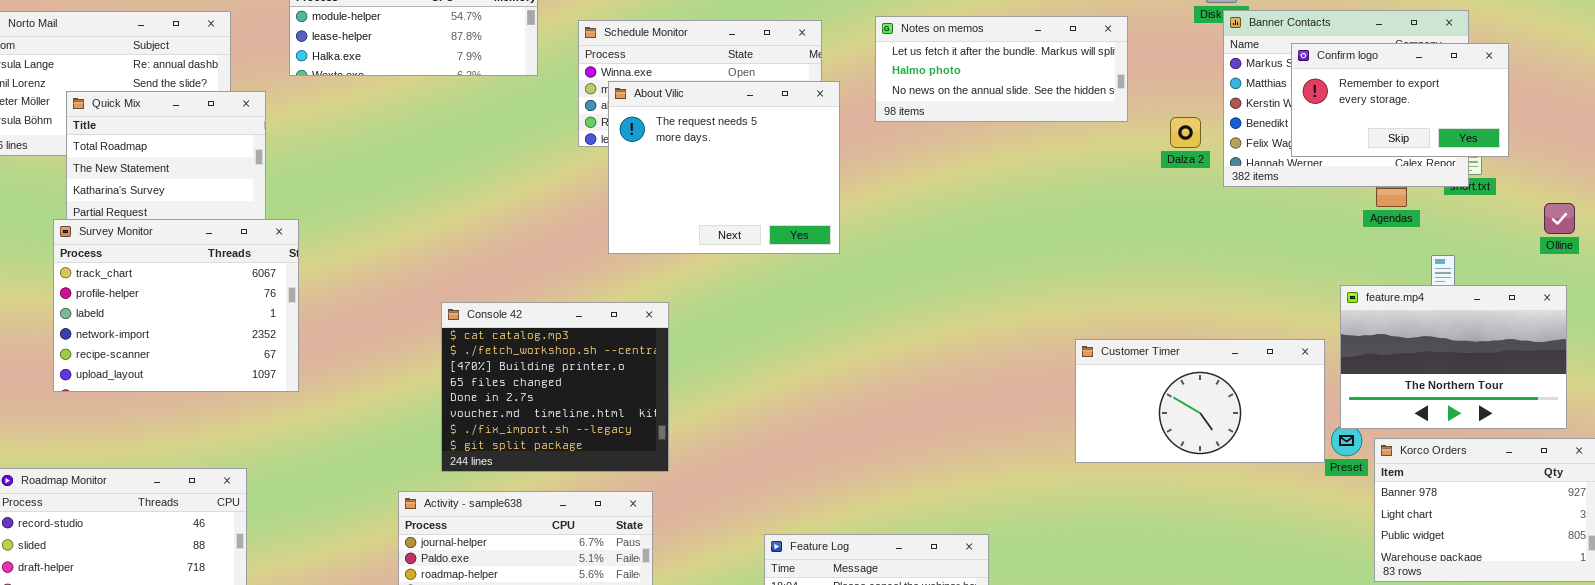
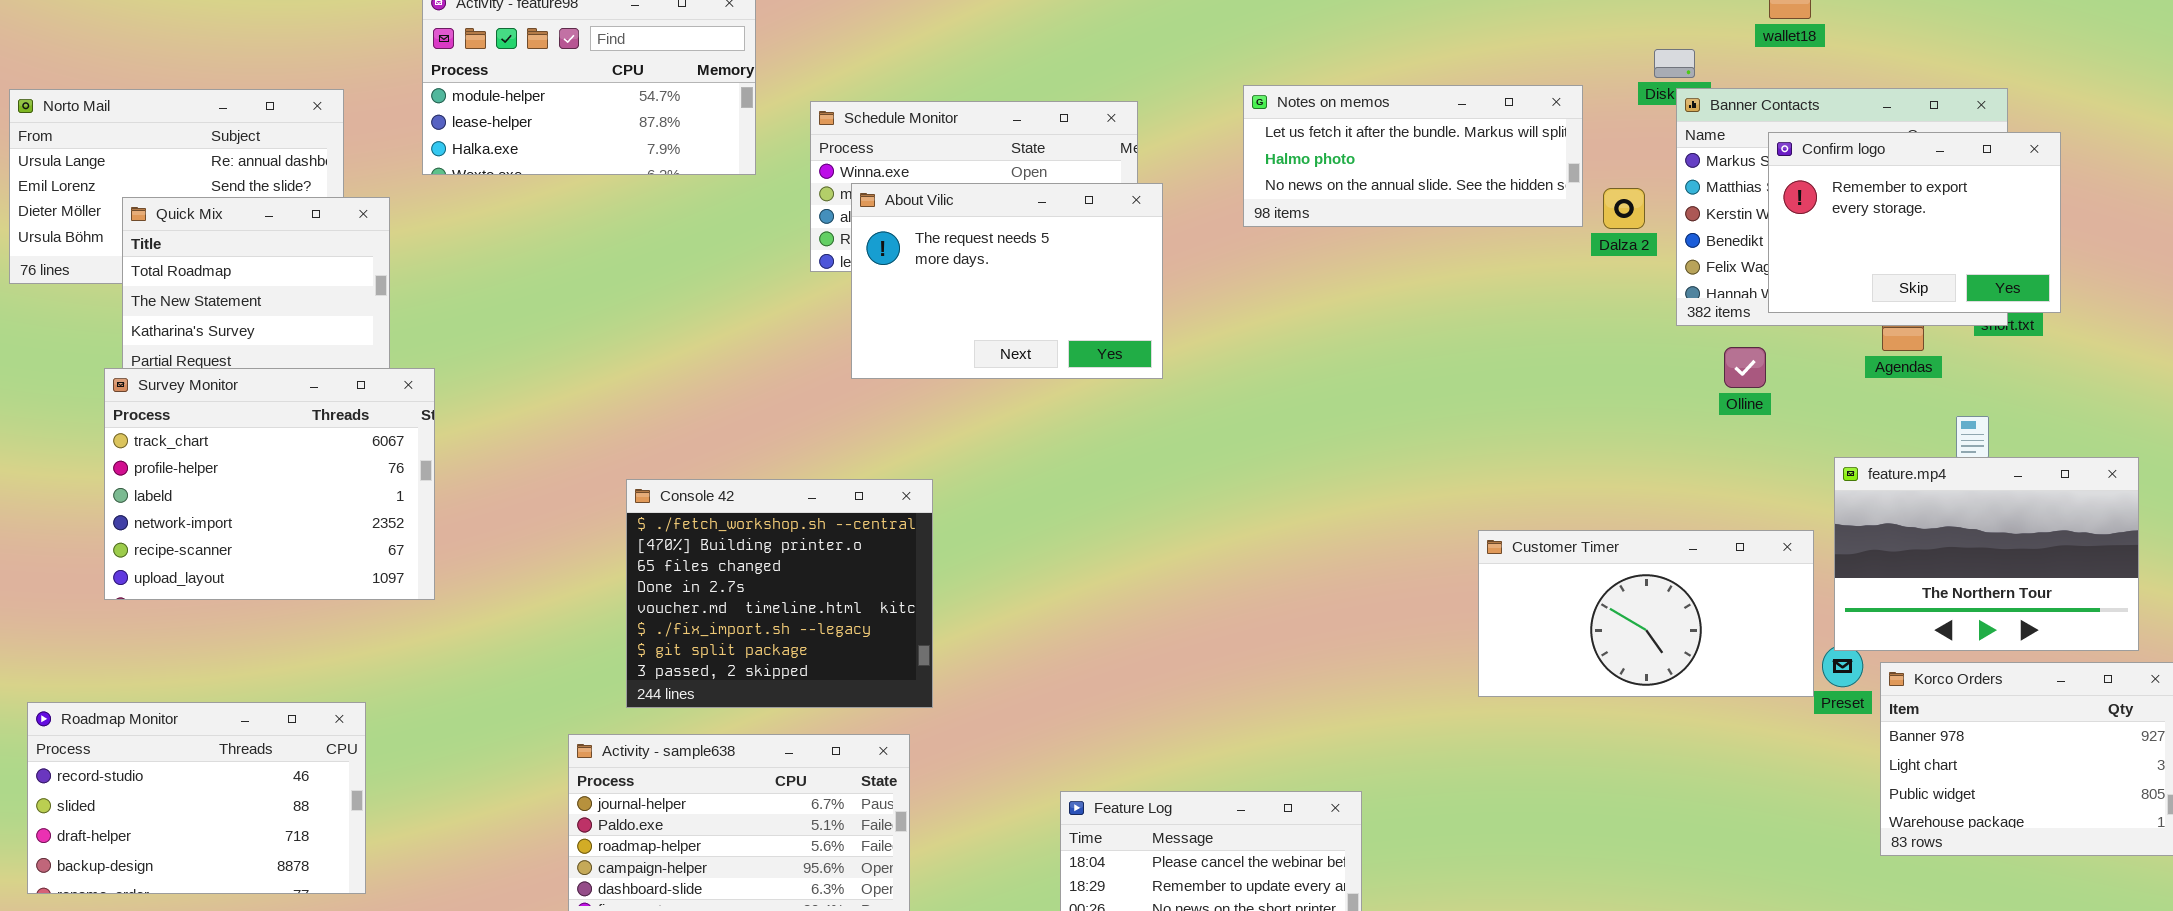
Notes on memos: [875,16,1128,122] -> [1243,85,1583,227], moved
Confirm logo: [1291,43,1509,157] -> [1768,132,2061,313], resized
About Vilic: [608,81,840,254] -> [851,183,1163,379], resized
Dalza 2: [1170,117,1201,148] -> [1603,188,1645,229], moved
Olline: [1544,203,1575,234] -> [1724,347,1766,388], moved
Console 42: [441,302,669,472] -> [626,479,933,708], scrolled down 1 row

